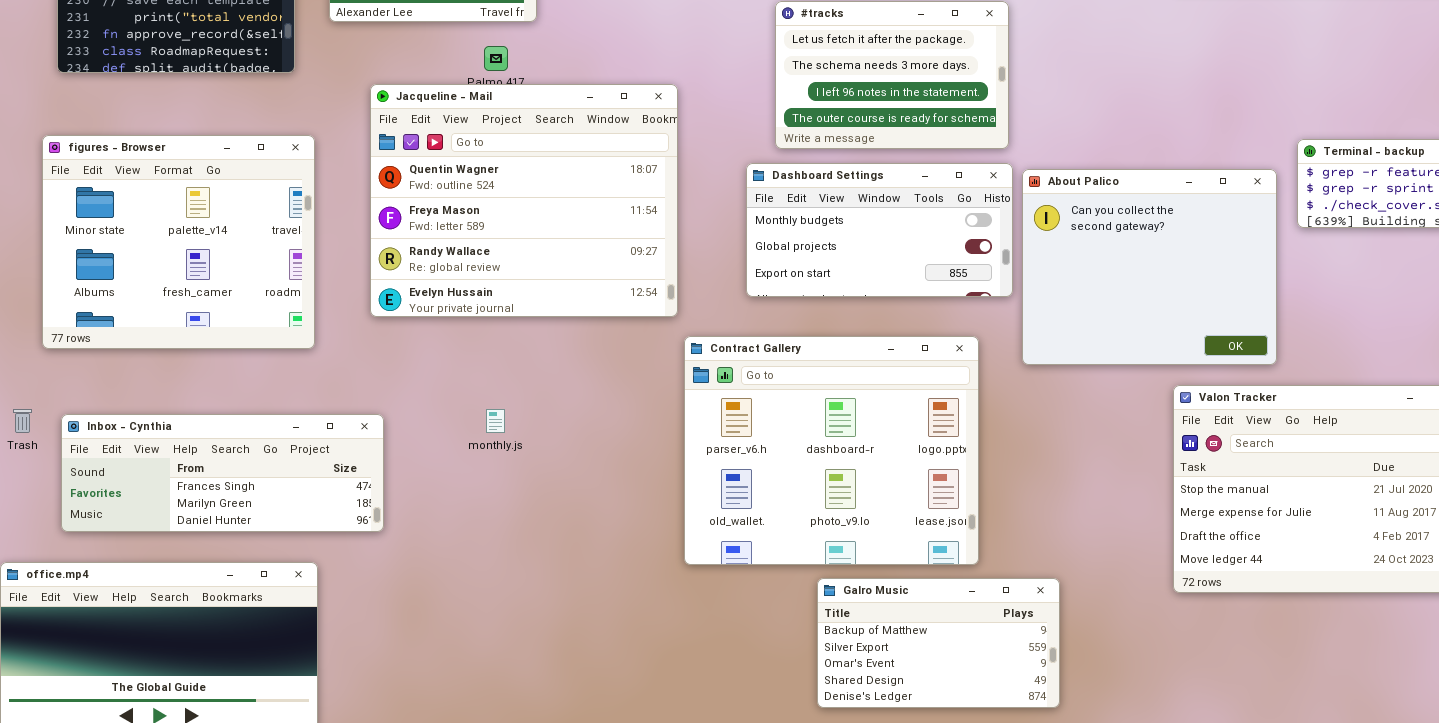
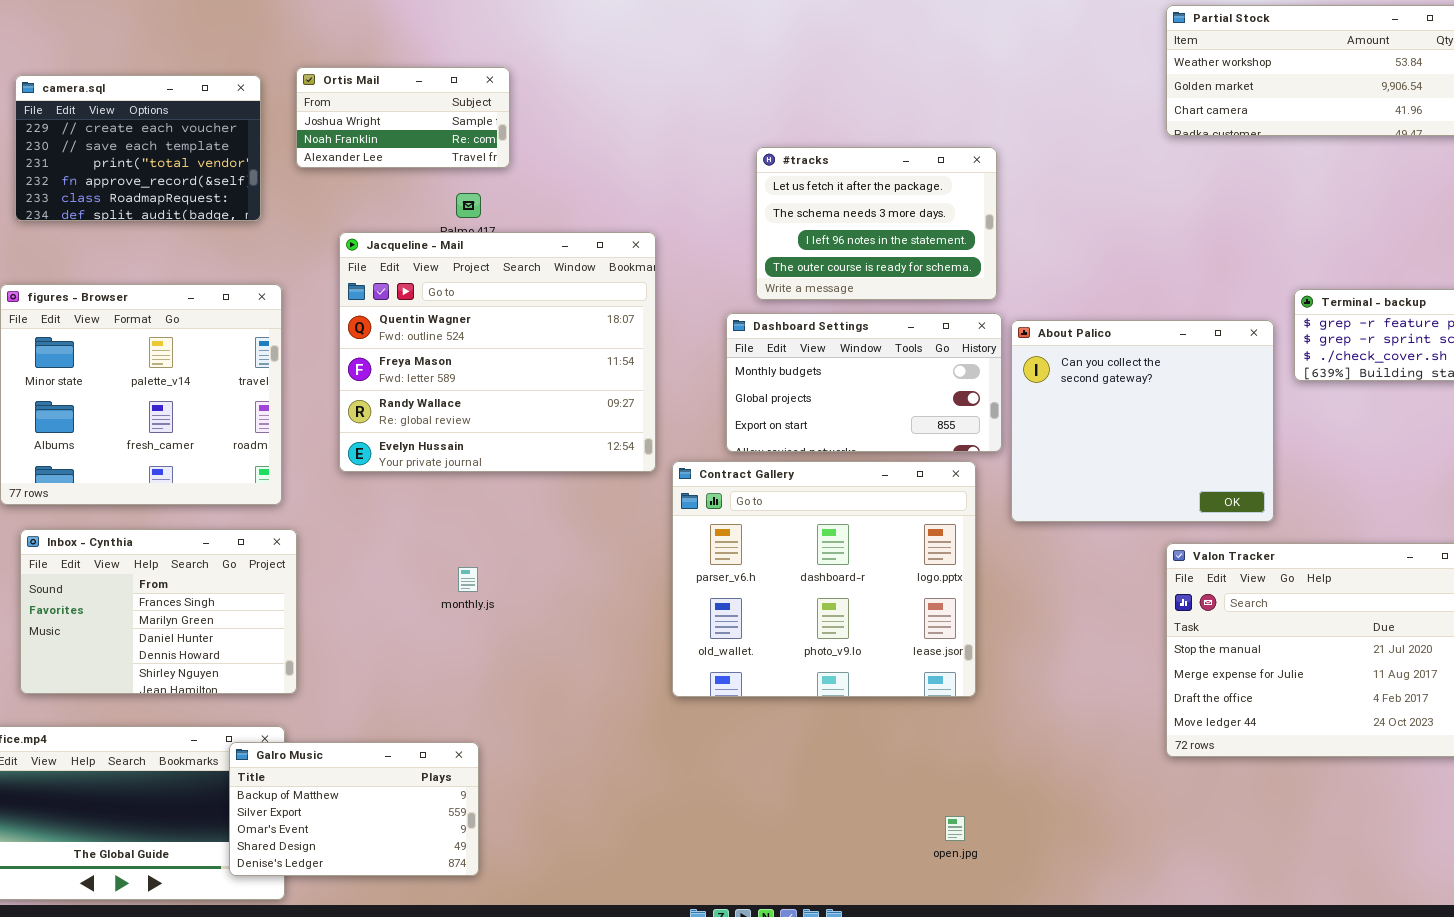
Contract Gallery: [684,336,979,565] -> [672,461,976,697], moved
Inbox - Cynthia: [61,414,384,532] -> [20,529,297,694], resized
Galro Music: [817,578,1060,708] -> [229,742,479,876], moved

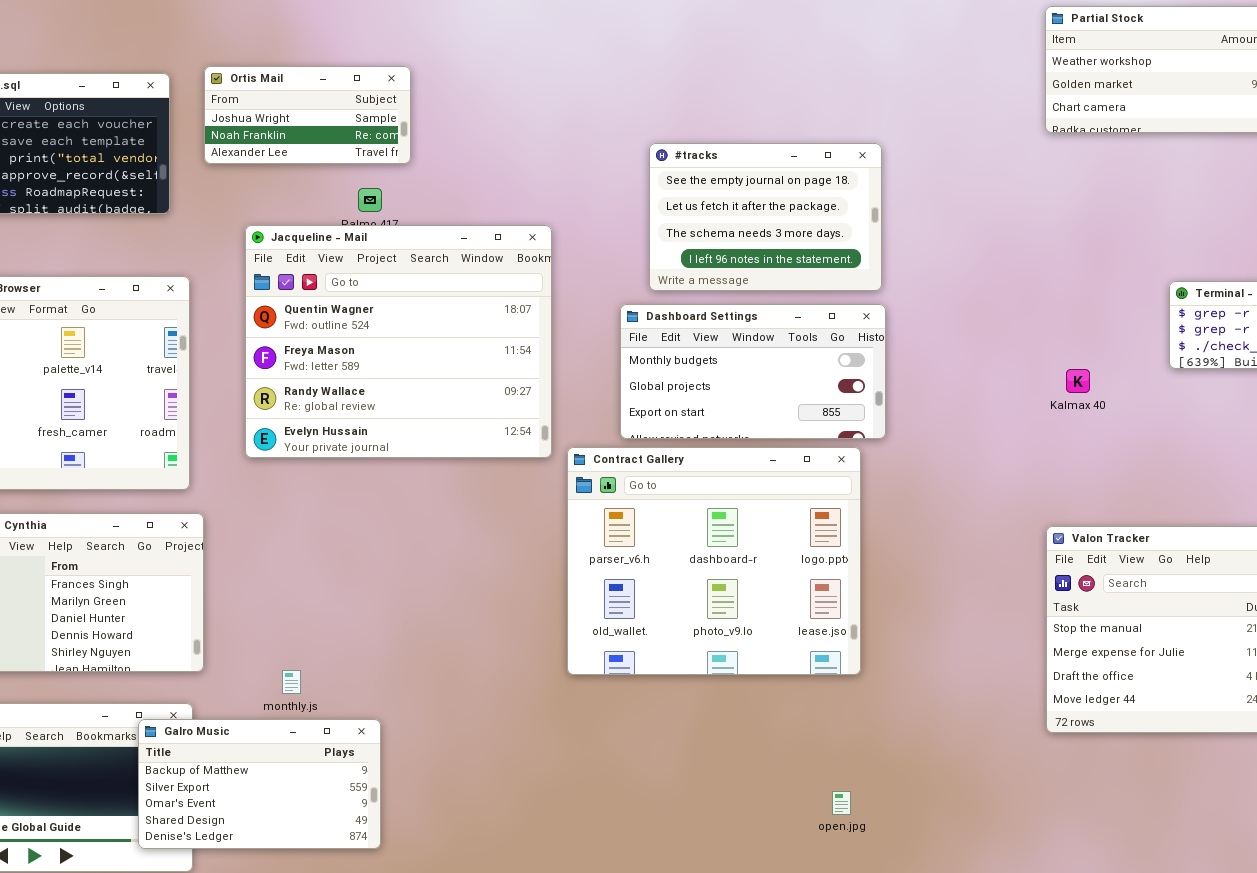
#tracks: [756,147,997,300] -> [649,143,882,291], scrolled up 1 row
About Palico: [1011,320,1274,522] -> none, closed
monthly.js: [458,567,478,592] -> [282,670,301,694], moved

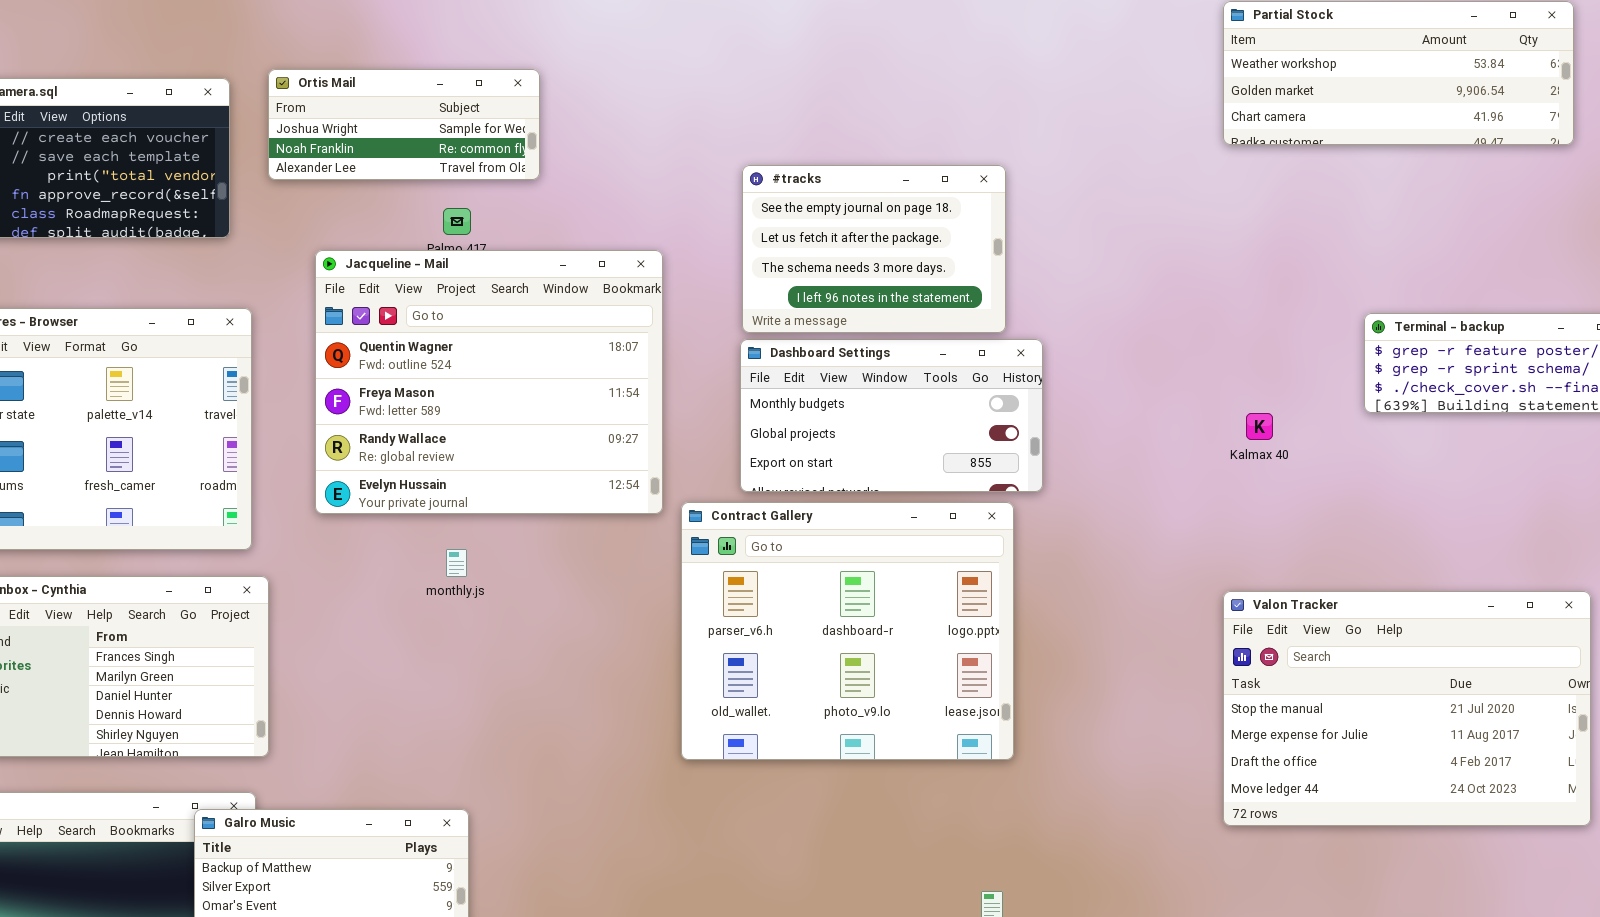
Ortis Mail: [204,66,411,164] -> [268,69,540,180], resized
#tracks: [649,143,882,291] -> [742,165,1006,333], moved
monthly.js: [282,670,301,694] -> [446,549,467,577], moved

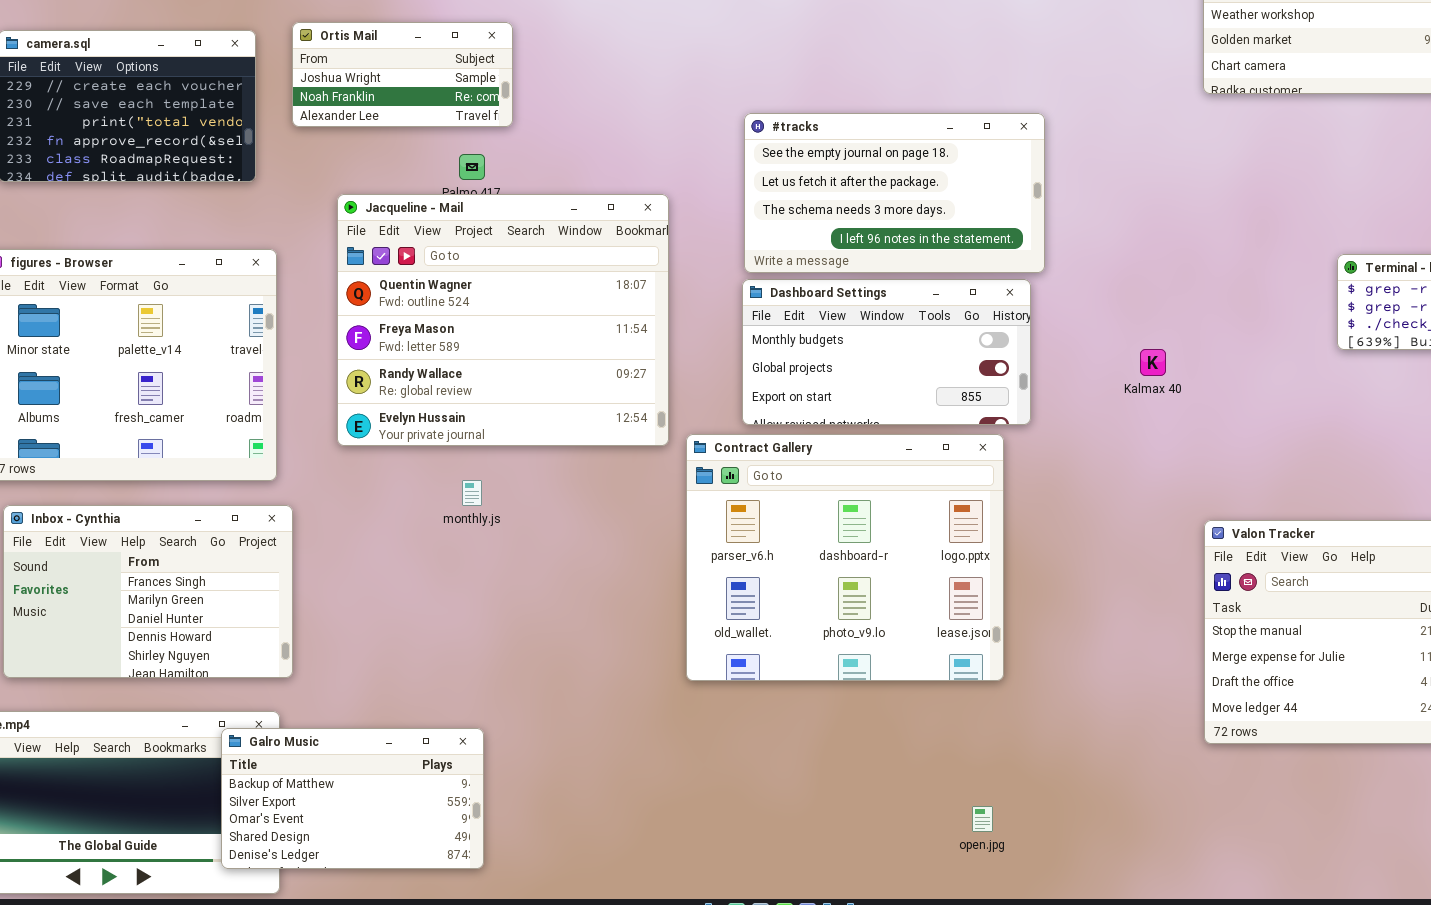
Ortis Mail: [268,69,540,180] -> [292,22,513,127], resized
#tracks: [742,165,1006,333] -> [744,113,1045,273], resized
Kalmax 40: [1246,413,1273,440] -> [1140,349,1166,376], moved

